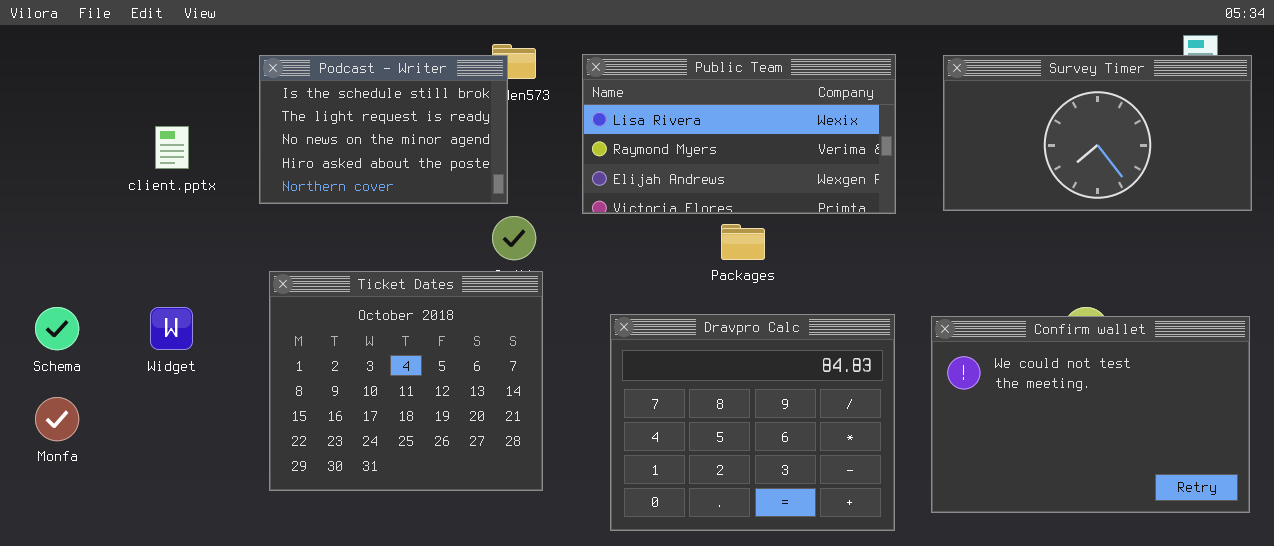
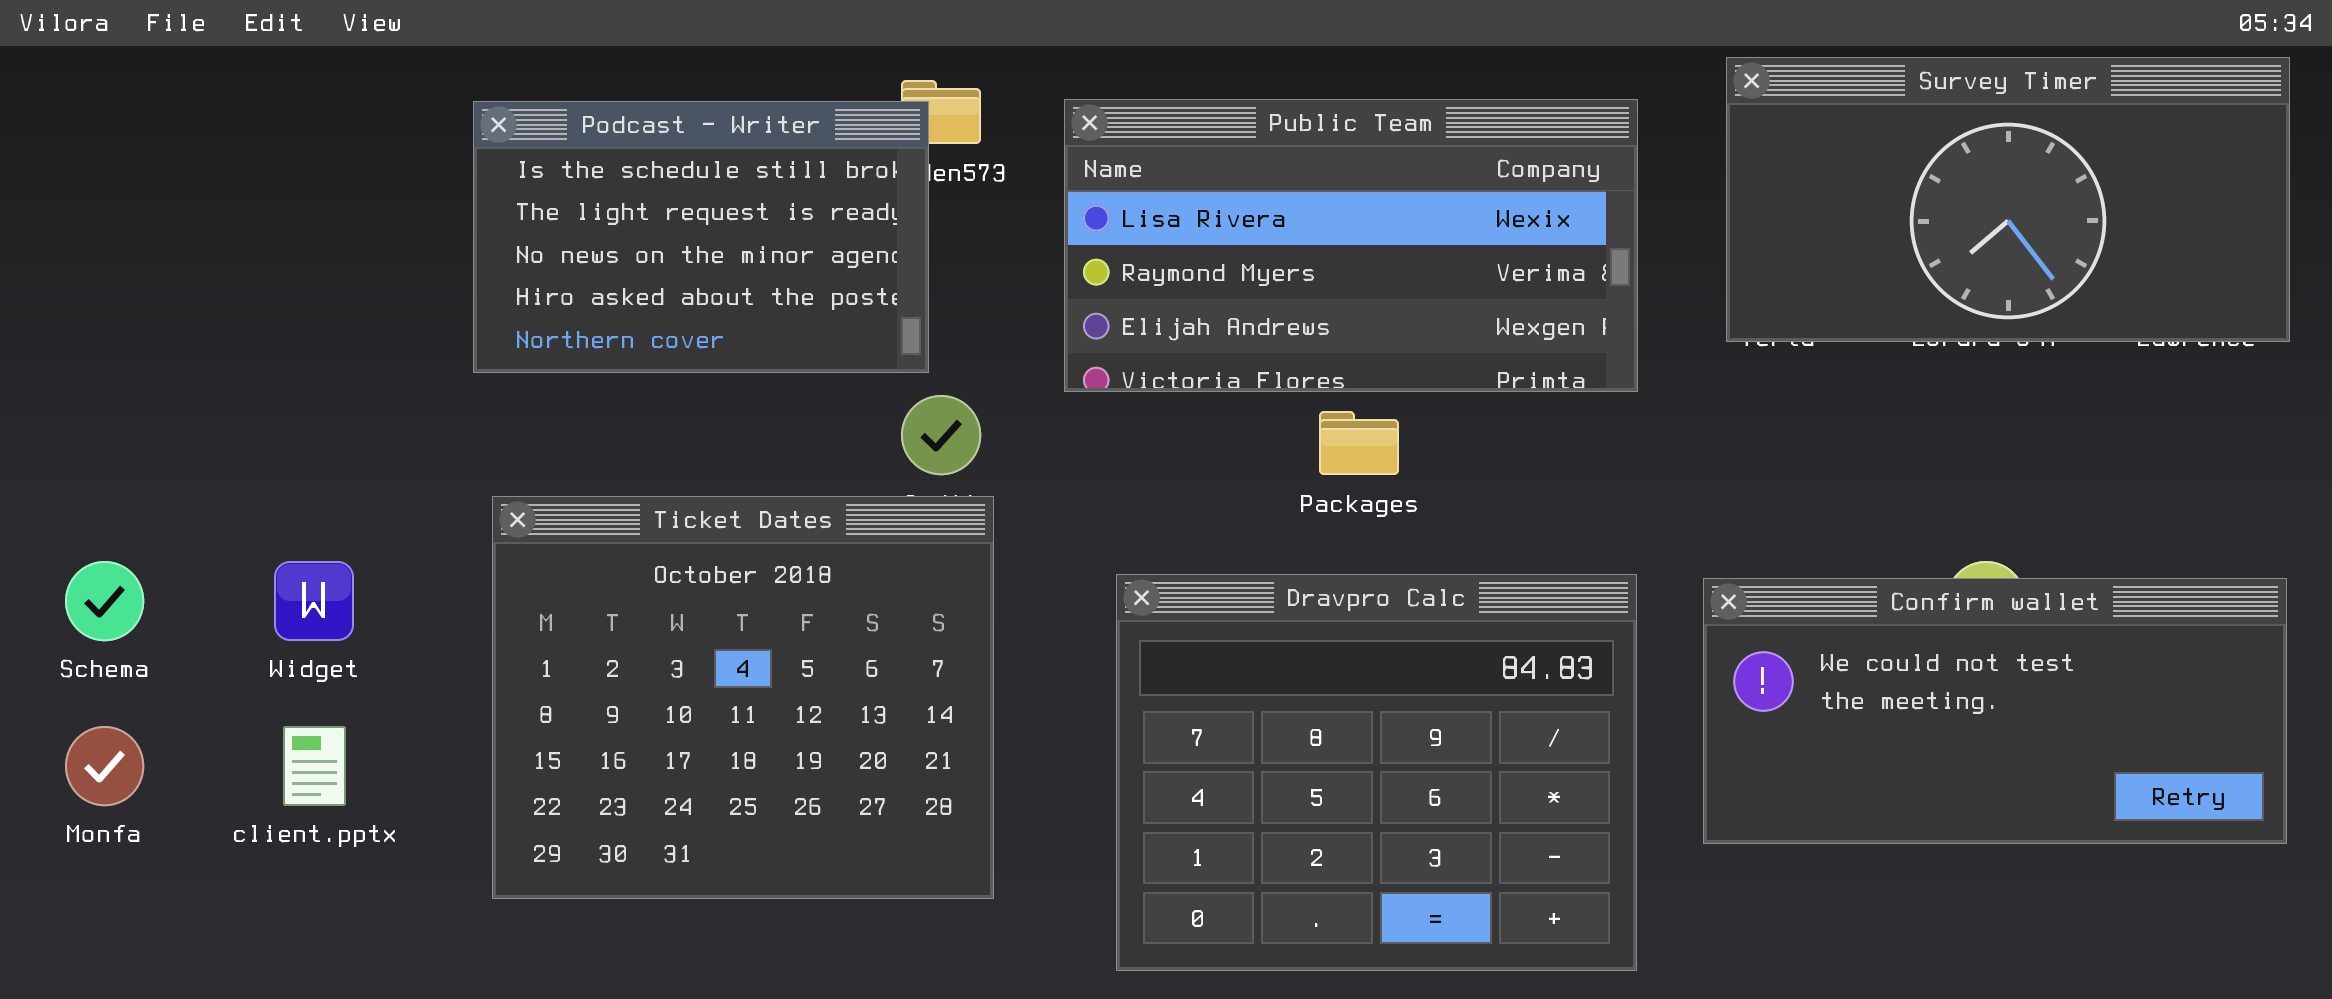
Survey Timer: [943,55,1252,211] -> [1726,57,2290,342], moved
client.pptx: [155,126,189,169] -> [283,726,346,806], moved
Confirm wallet: [931,316,1250,513] -> [1703,578,2287,844], resized

